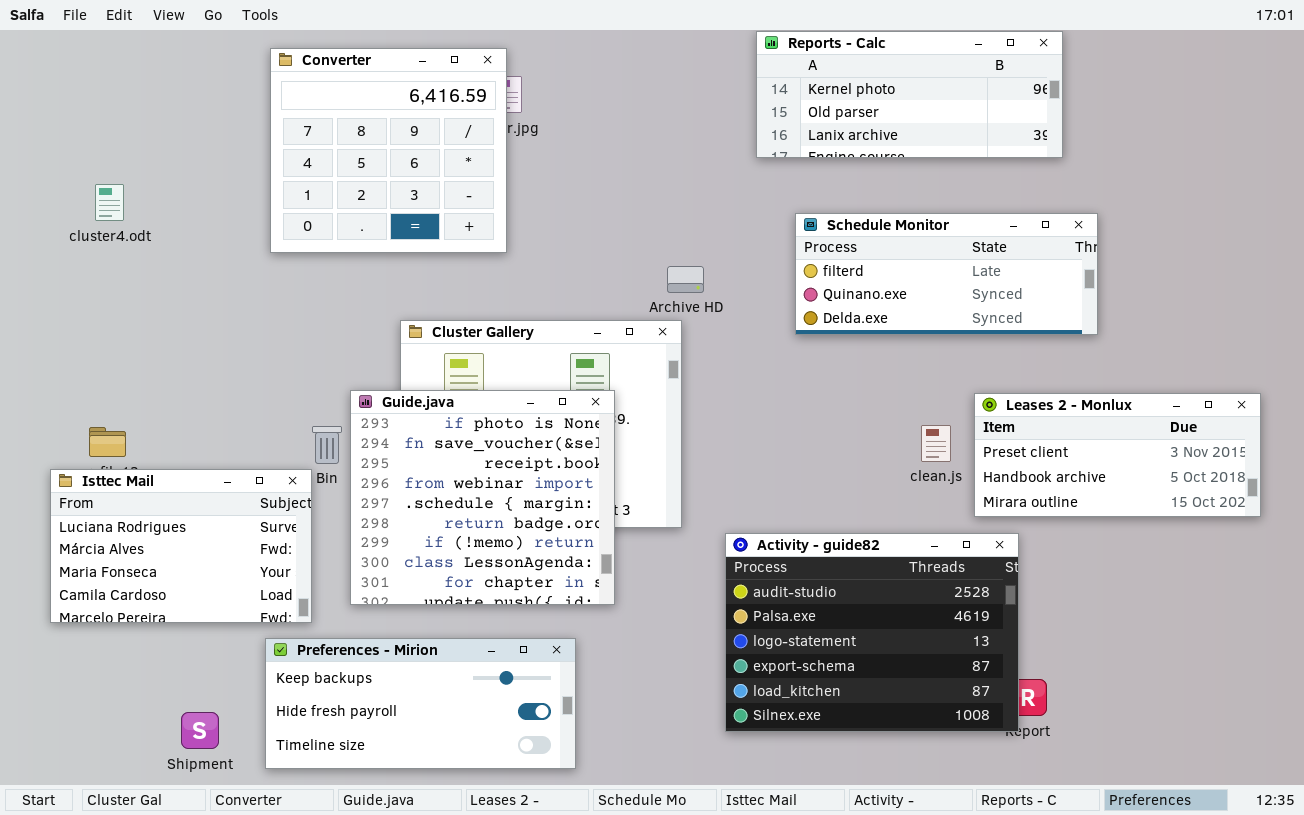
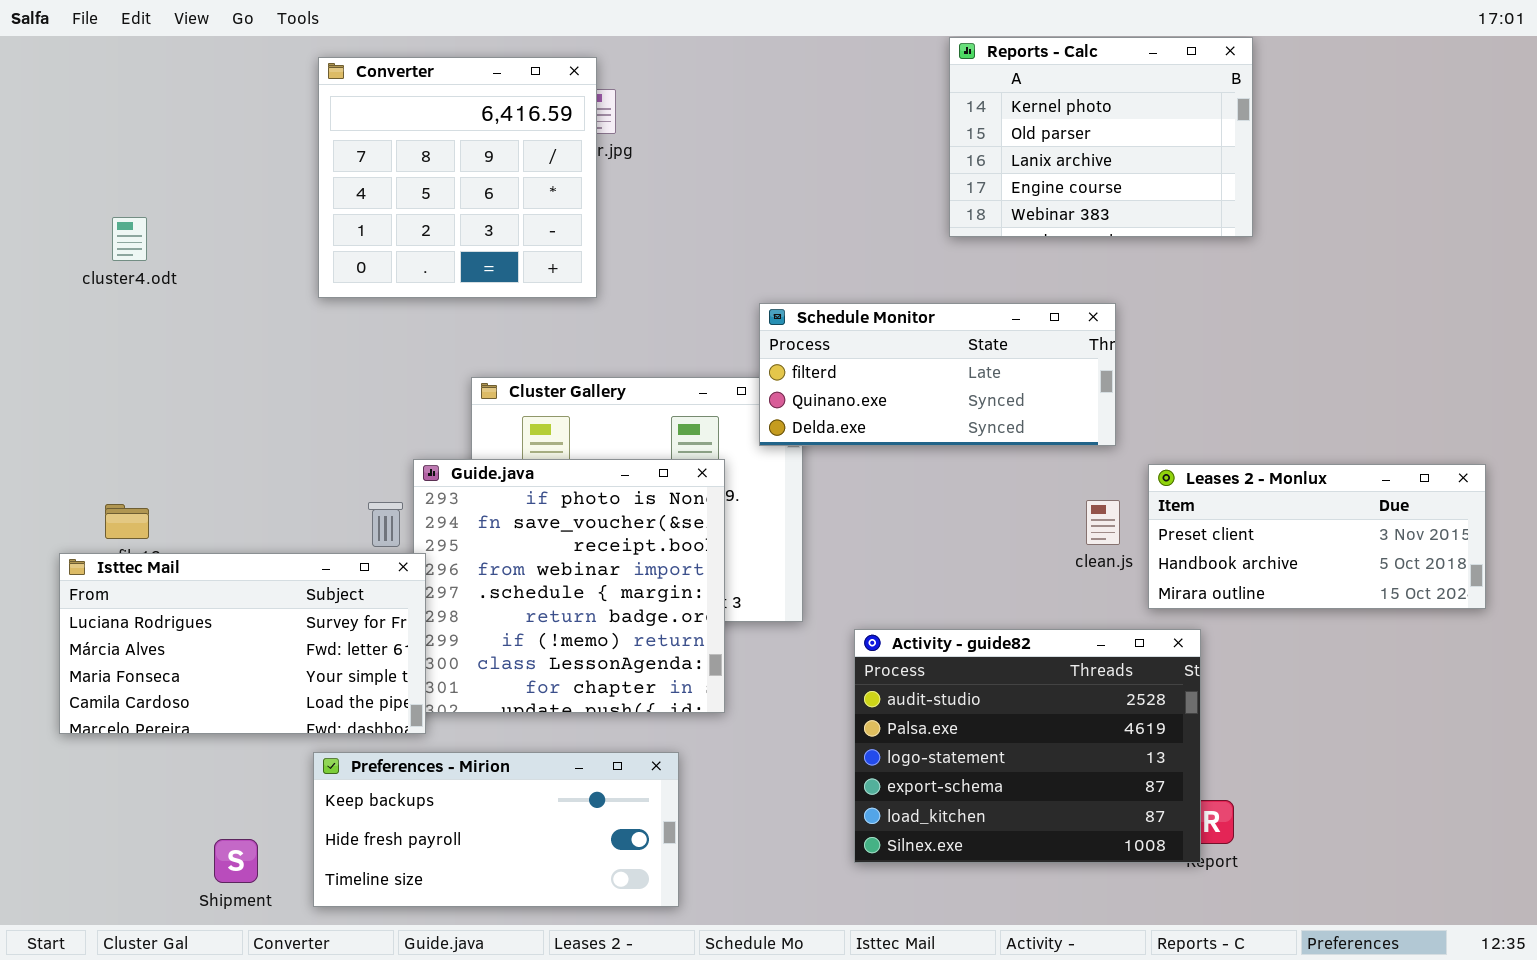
Reports - Calc: [756,31,1063,158] -> [949,37,1253,237], resized
Schedule Monitor: [795,213,1098,335] -> [759,303,1116,446], moved
Isttec Mail: [50,469,312,623] -> [59,553,426,734], resized

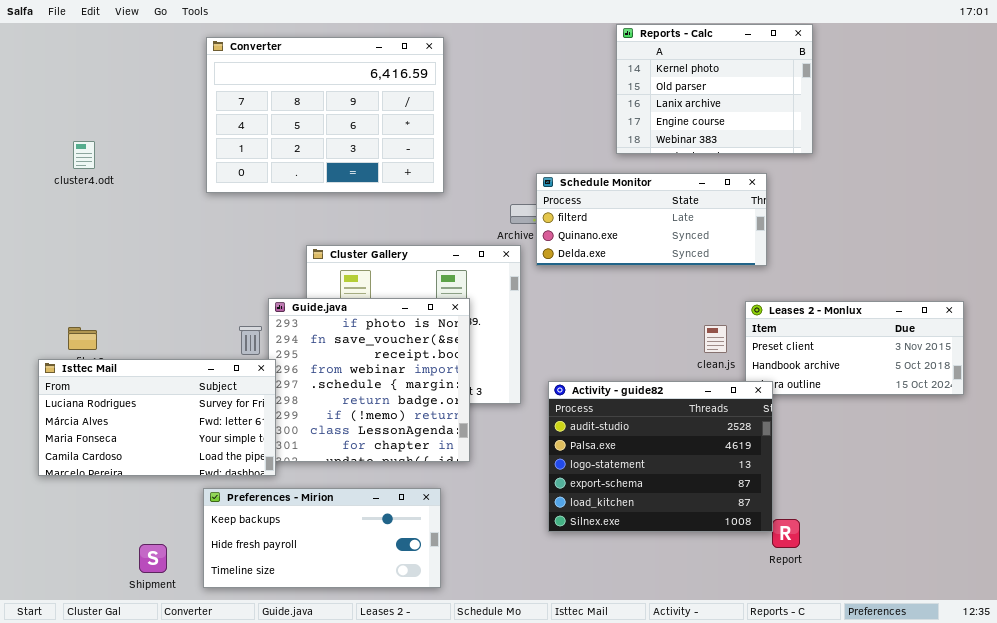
Converter: [318,57,597,298] -> [206,37,444,193], resized
Schedule Monitor: [759,303,1116,446] -> [536,173,767,266], moved
Activity - guide82: [854,629,1201,863] -> [548,381,773,532], moved

